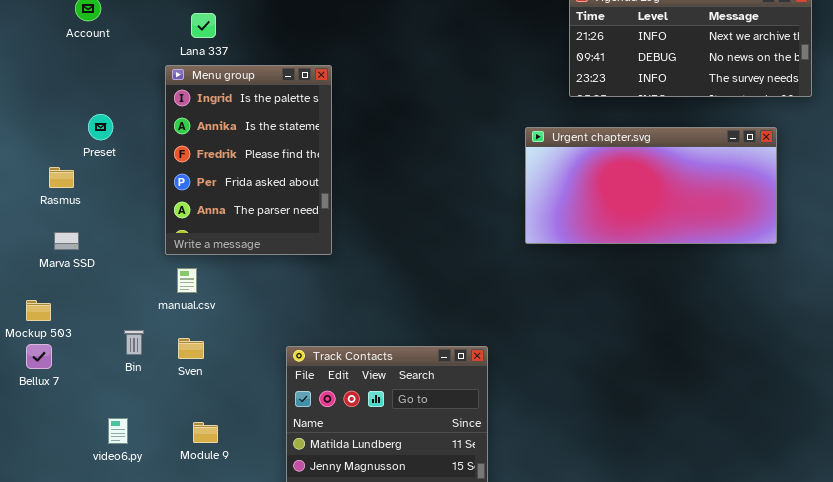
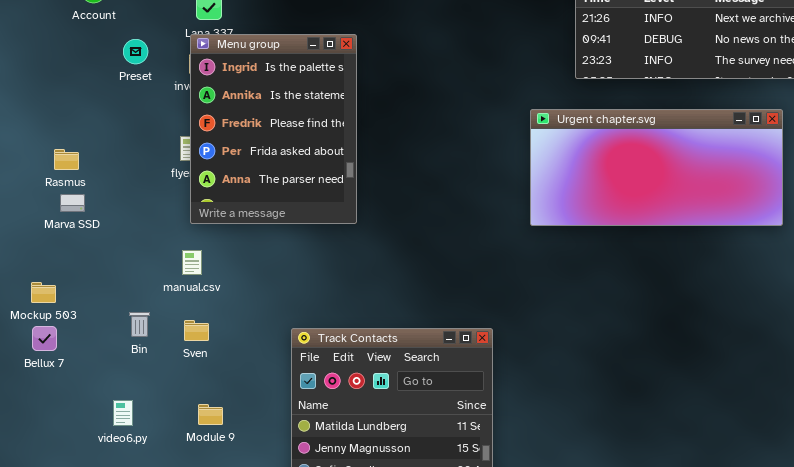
Menu group: [165,65,332,255] -> [190,34,357,224], moved
Preset: [88,114,113,140] -> [123,39,148,64], moved
Marva SSD: [54,232,79,250] -> [60,194,85,212], moved

